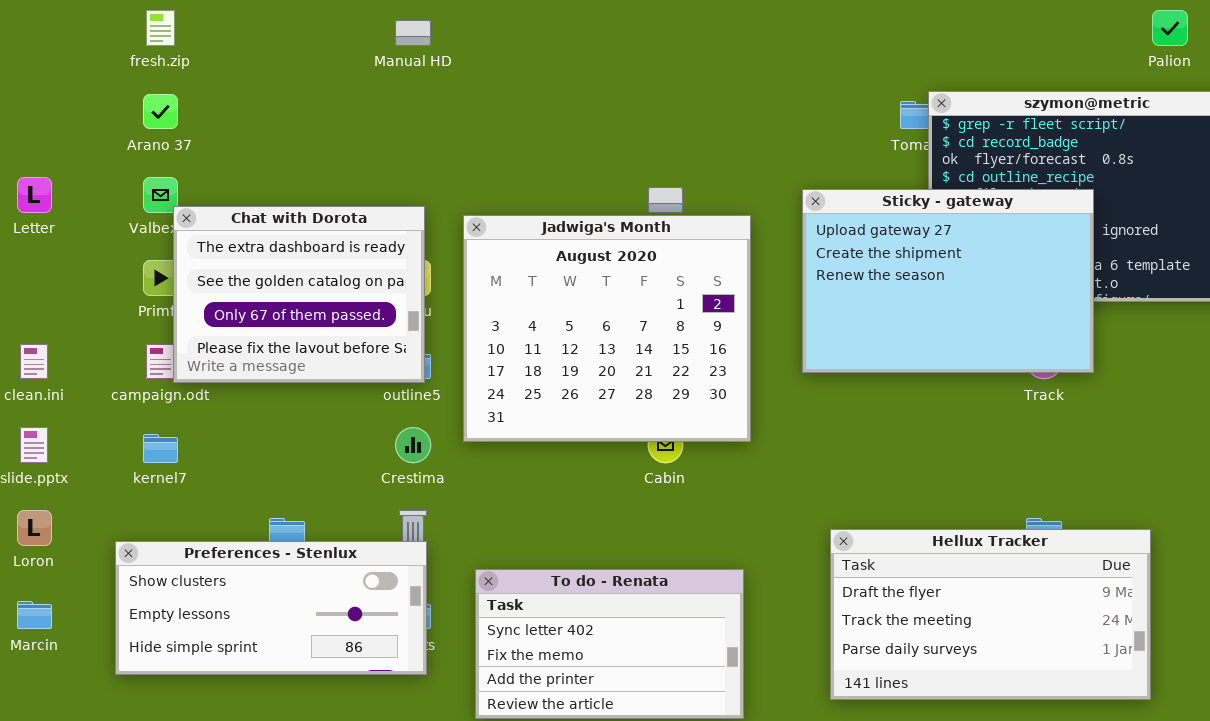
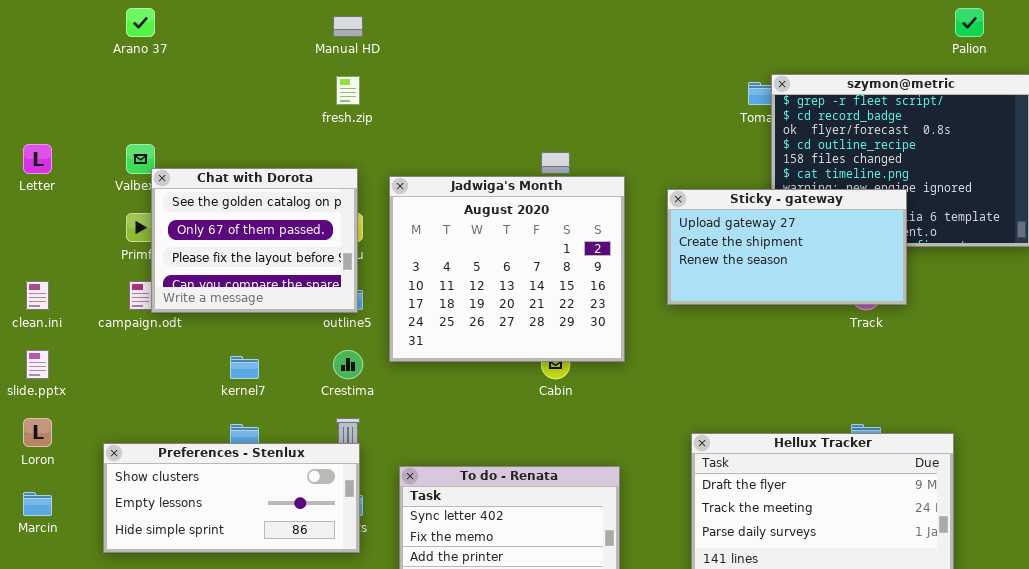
fresh.zip: [146,10,175,46] -> [336,76,360,105], moved
Arano 37: [143,94,178,129] -> [126,8,155,37], moved
Sticky - gateway: [802,189,1094,373] -> [667,189,907,305], resized
Chat with Dorota: [173,206,425,383] -> [151,168,358,313], scrolled down 1 row
kernel7: [143,434,178,463] -> [230,356,259,379], moved

